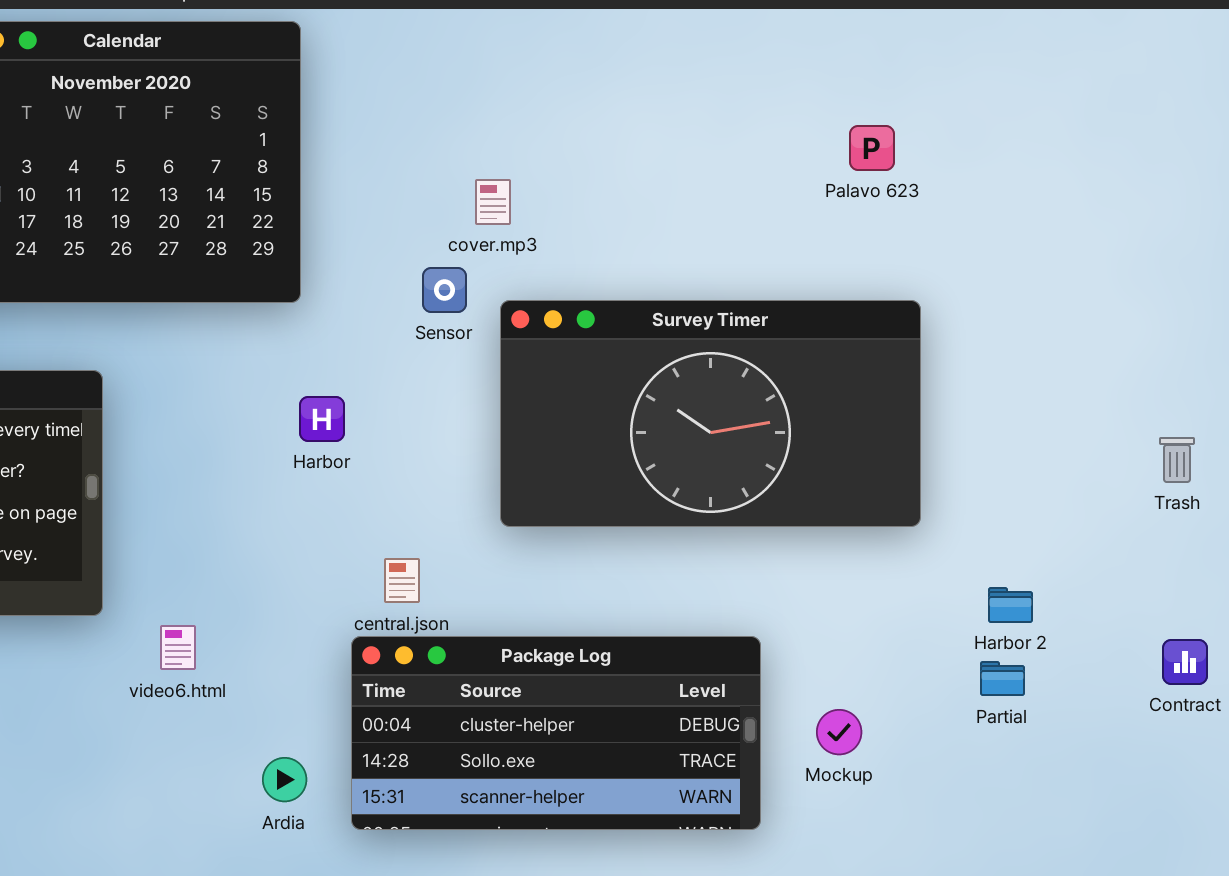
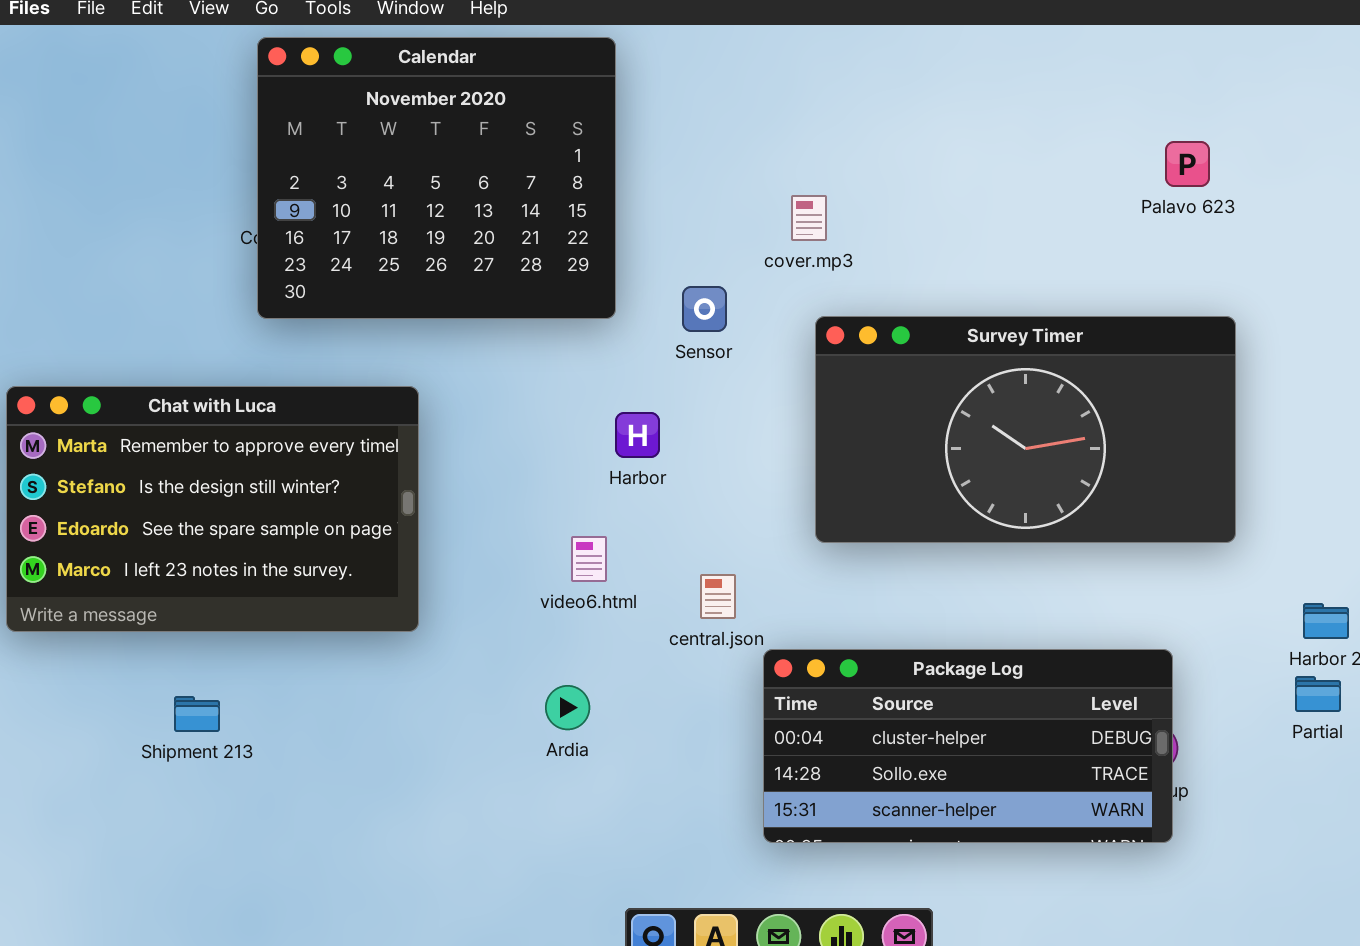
Sensor: [422,267,467,313] -> [682,286,727,332], moved
video6.html: [160,625,196,670] -> [571,536,607,582], moved
Package Log: [351,636,761,830] -> [763,649,1173,843], moved
Ardia: [262,757,307,802] -> [545,685,590,730], moved

